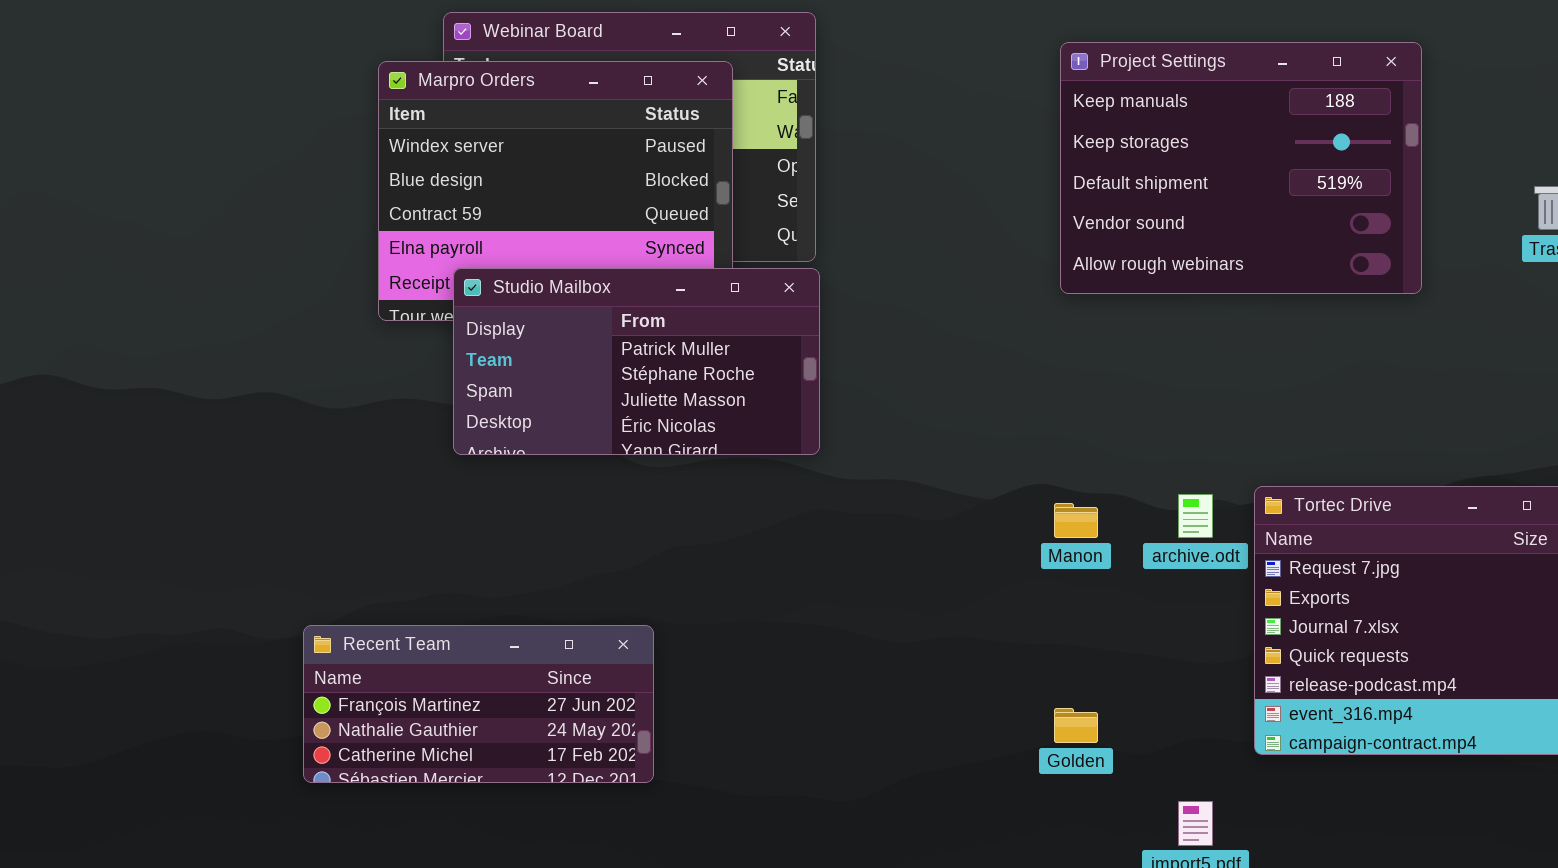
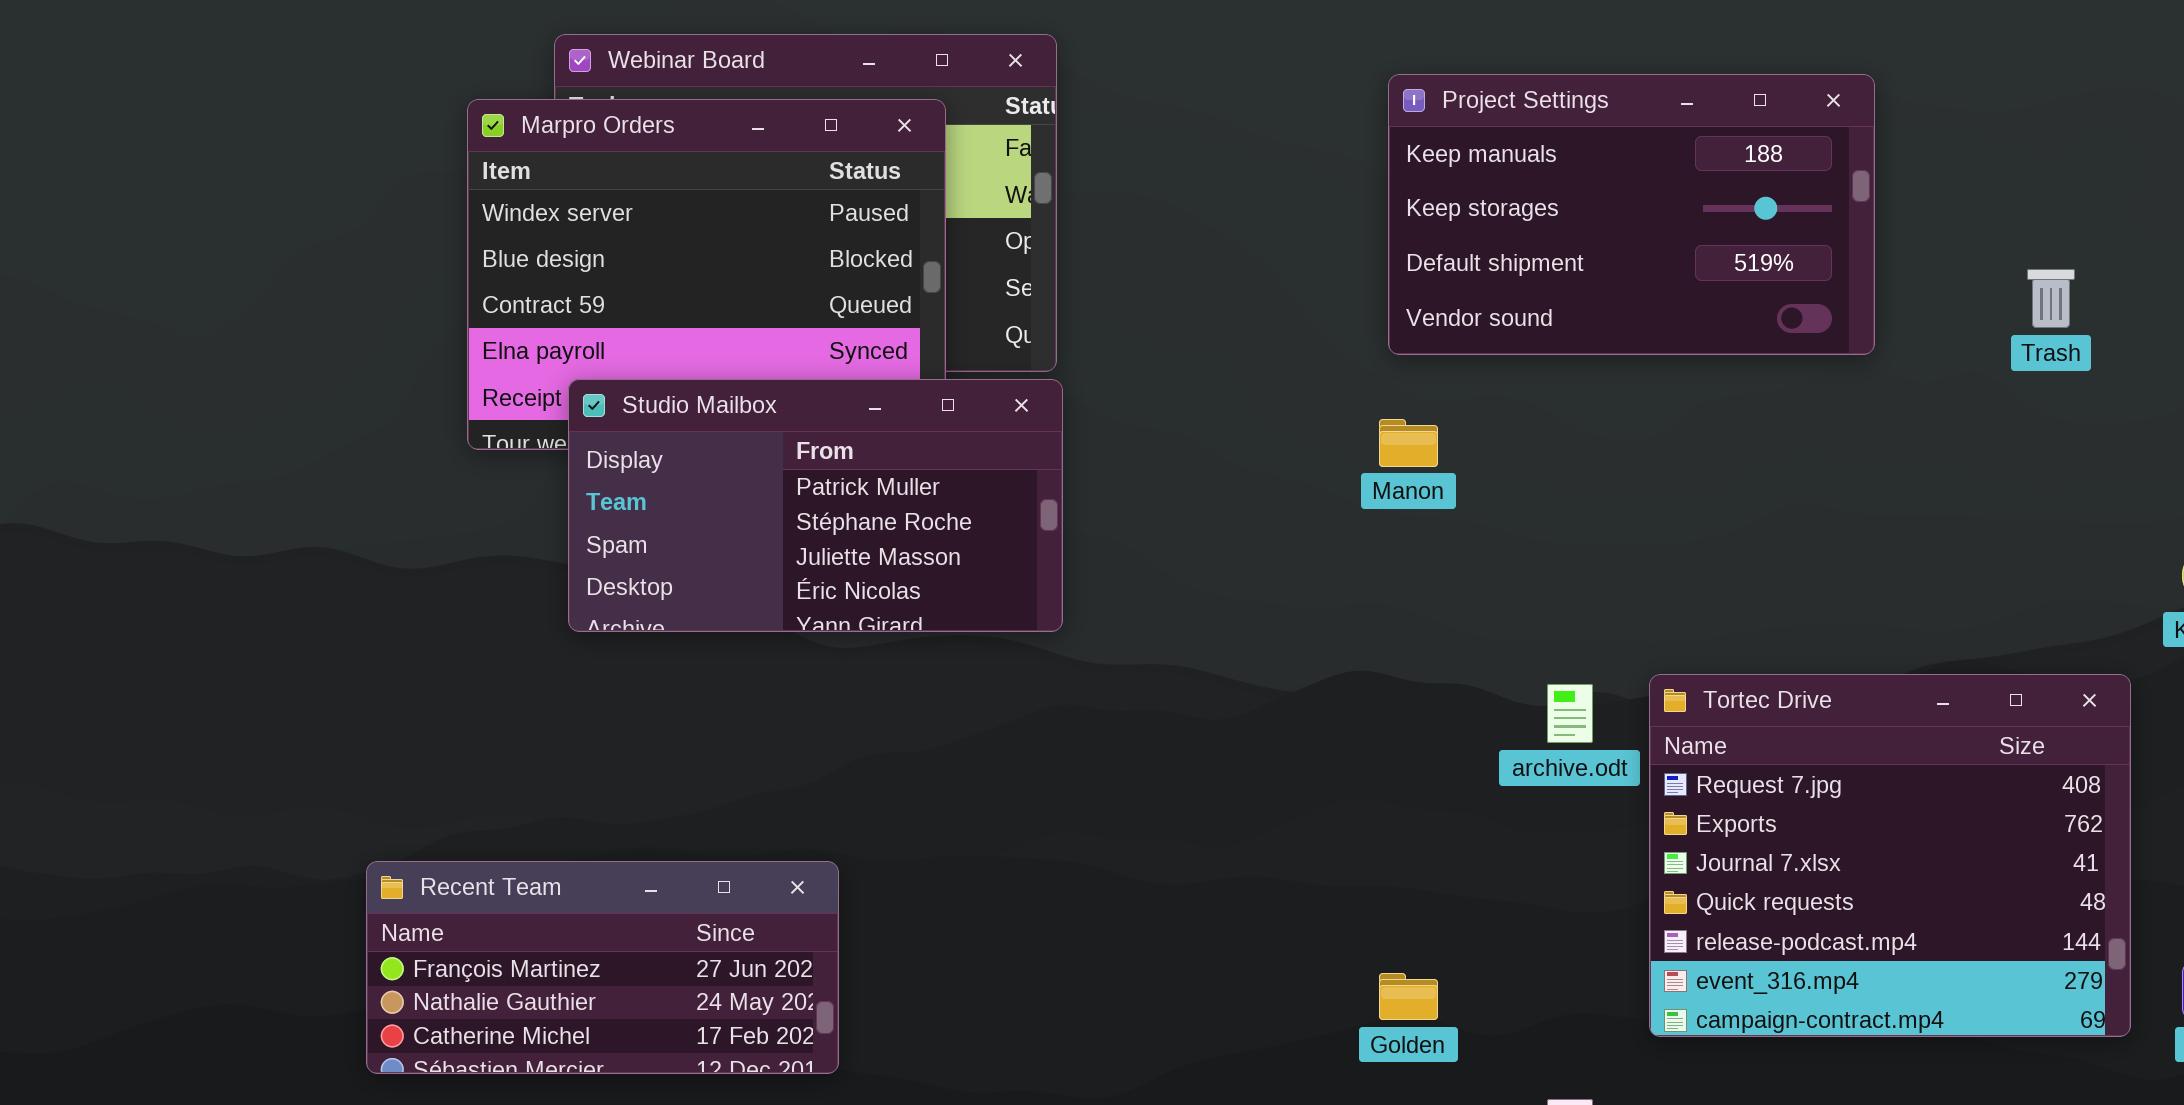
Project Settings: [1060,42,1422,294] -> [1388,74,1875,355], resized
Manon: [1054,503,1098,538] -> [1379,419,1438,467], moved

